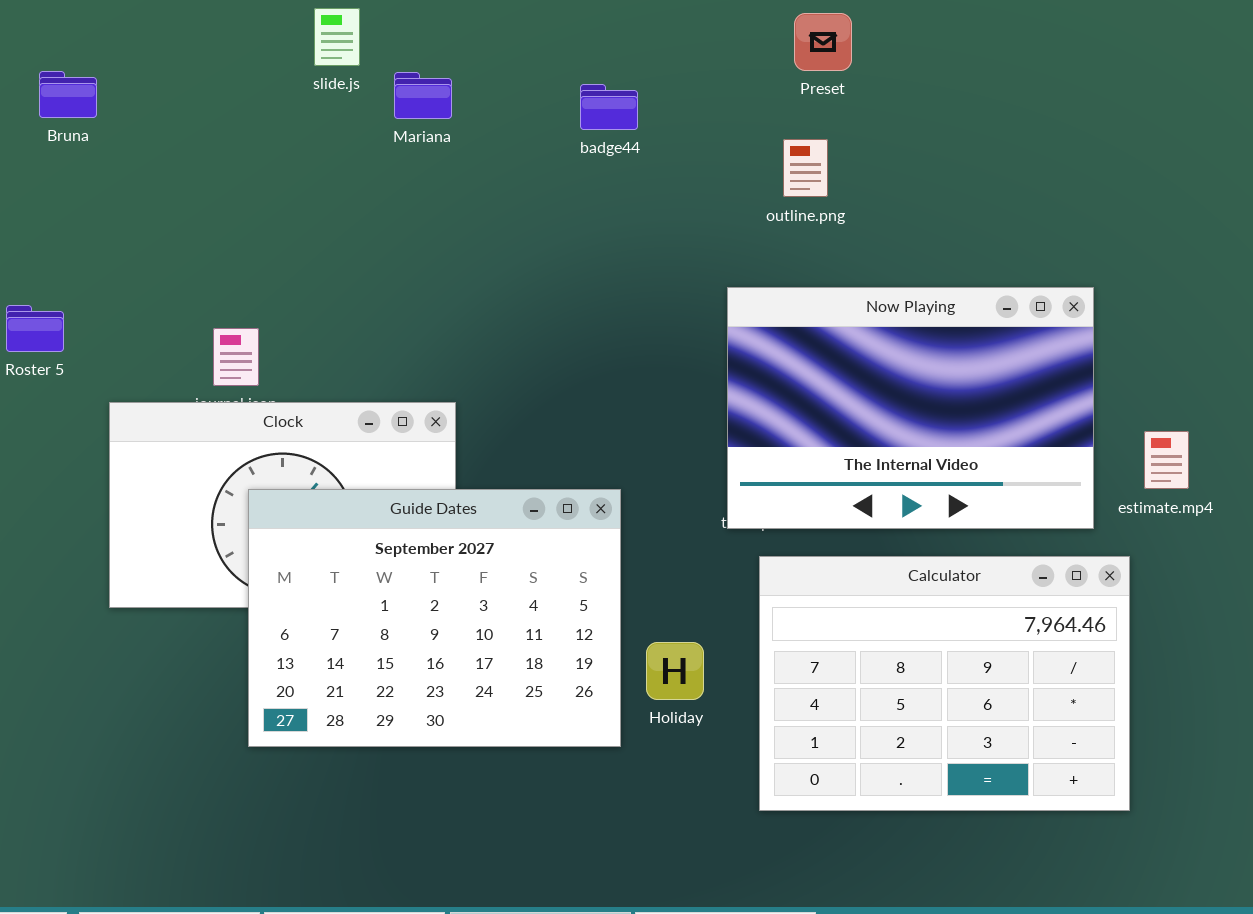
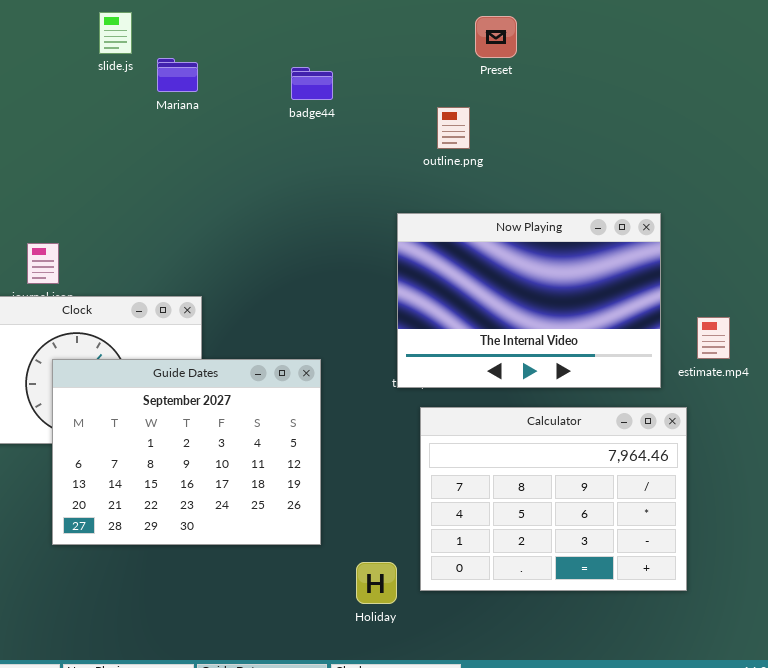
Preset: [794,13,852,71] -> [475,16,517,58], moved
Holiday: [646,642,704,700] -> [356,562,397,604], moved

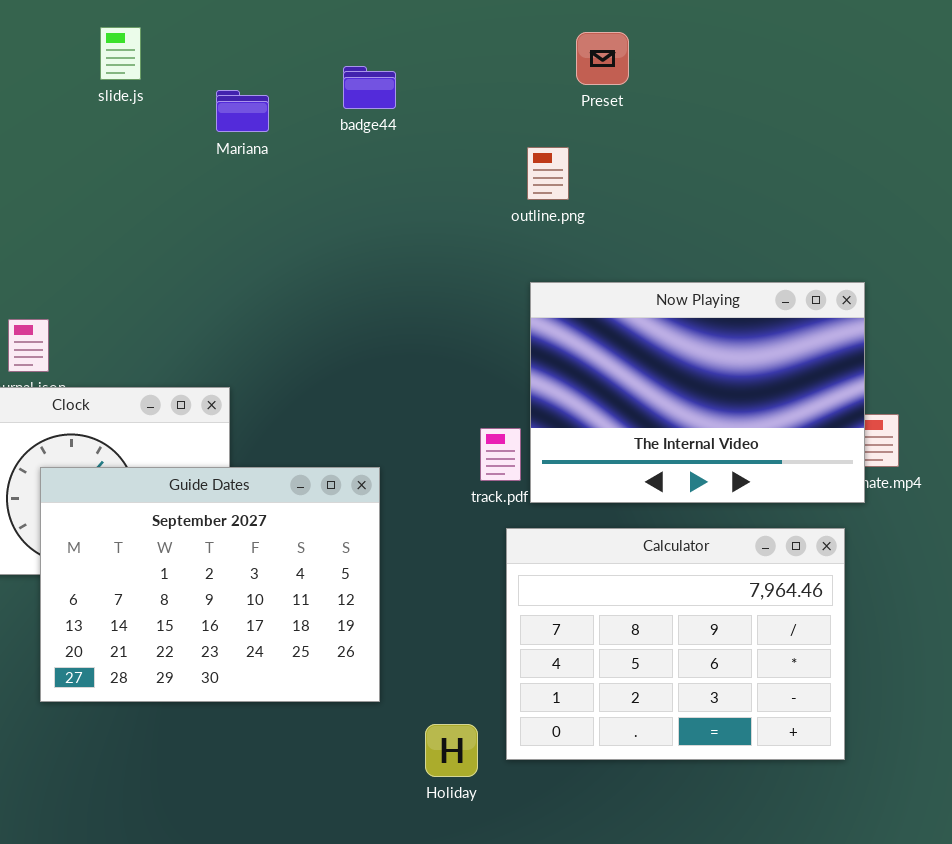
Mariana: [157,58,198,92] -> [216,90,269,132], moved
badge44: [291,67,333,100] -> [343,66,396,109], moved
Now Playing: [397,213,661,388] -> [530,282,865,503], moved

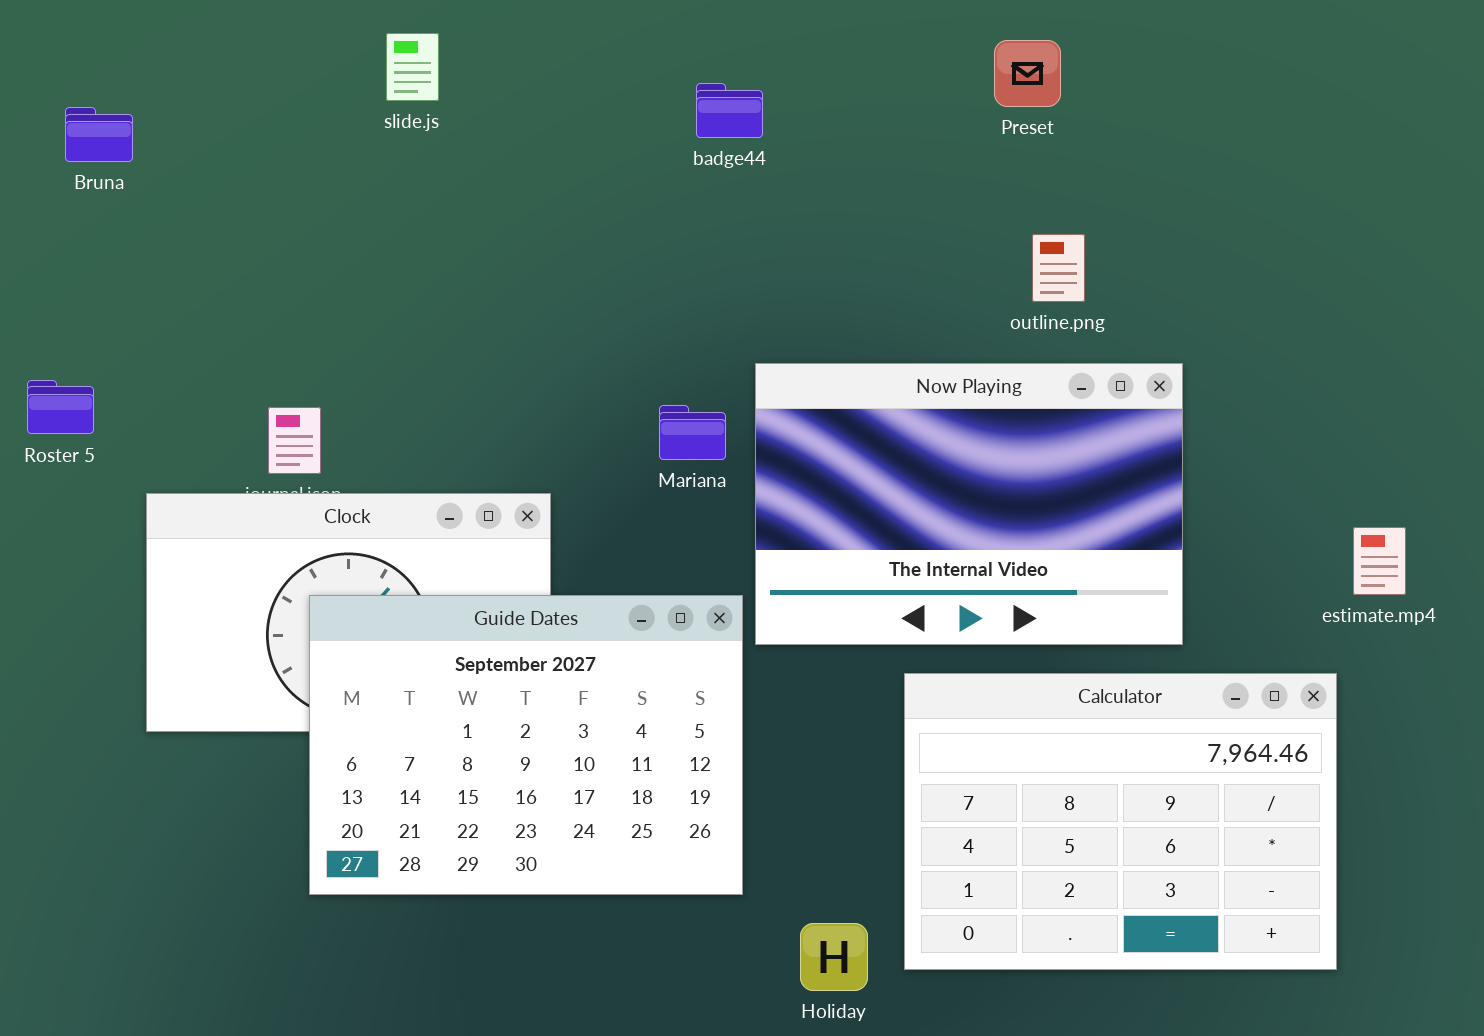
Mariana: [216,90,269,132] -> [659,405,726,460], moved
outline.png: [527,147,569,200] -> [1032,234,1085,302], moved
Now Playing: [530,282,865,503] -> [755,363,1183,645], moved

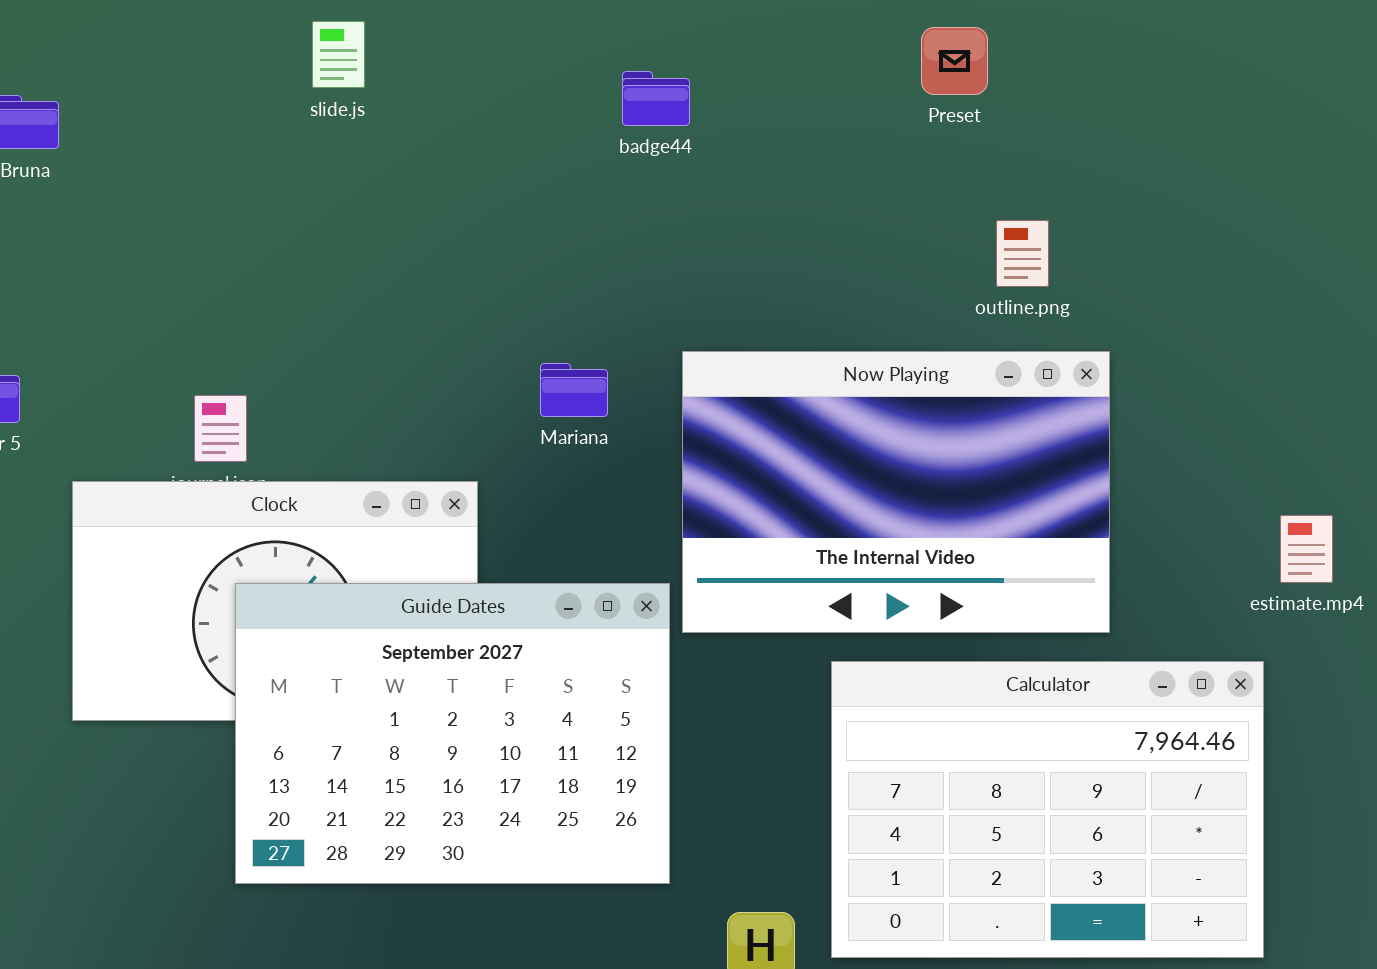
outline.png: [1032,234,1085,302] -> [996,220,1049,287], moved
Mariana: [659,405,726,460] -> [540,363,608,417], moved

